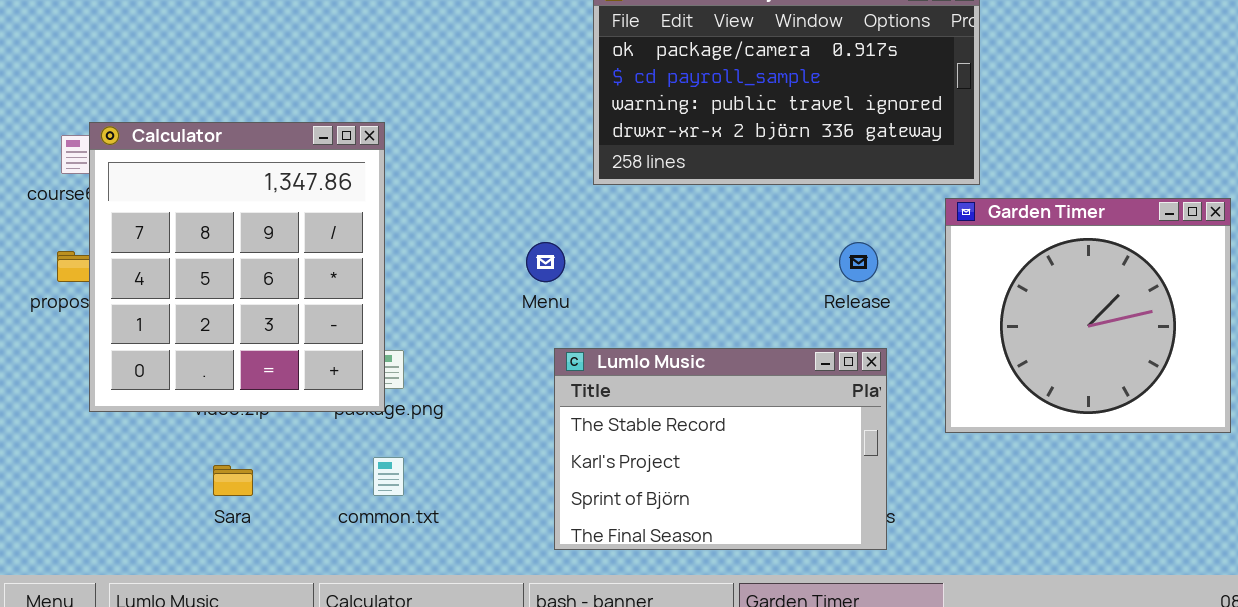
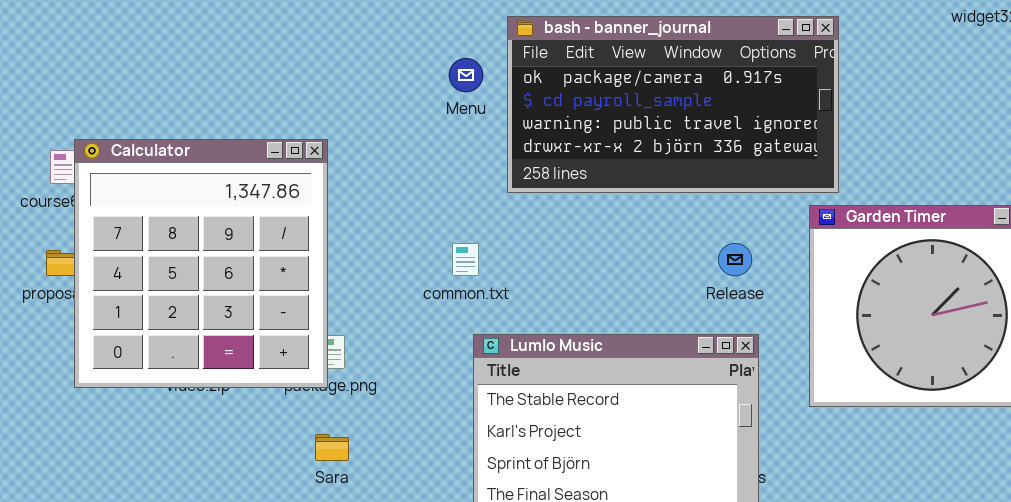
Menu: [526,242,565,282] -> [449,58,483,92], moved
common.txt: [373,457,404,496] -> [452,243,479,276], moved
Sara: [213,465,253,496] -> [315,434,349,461], moved

